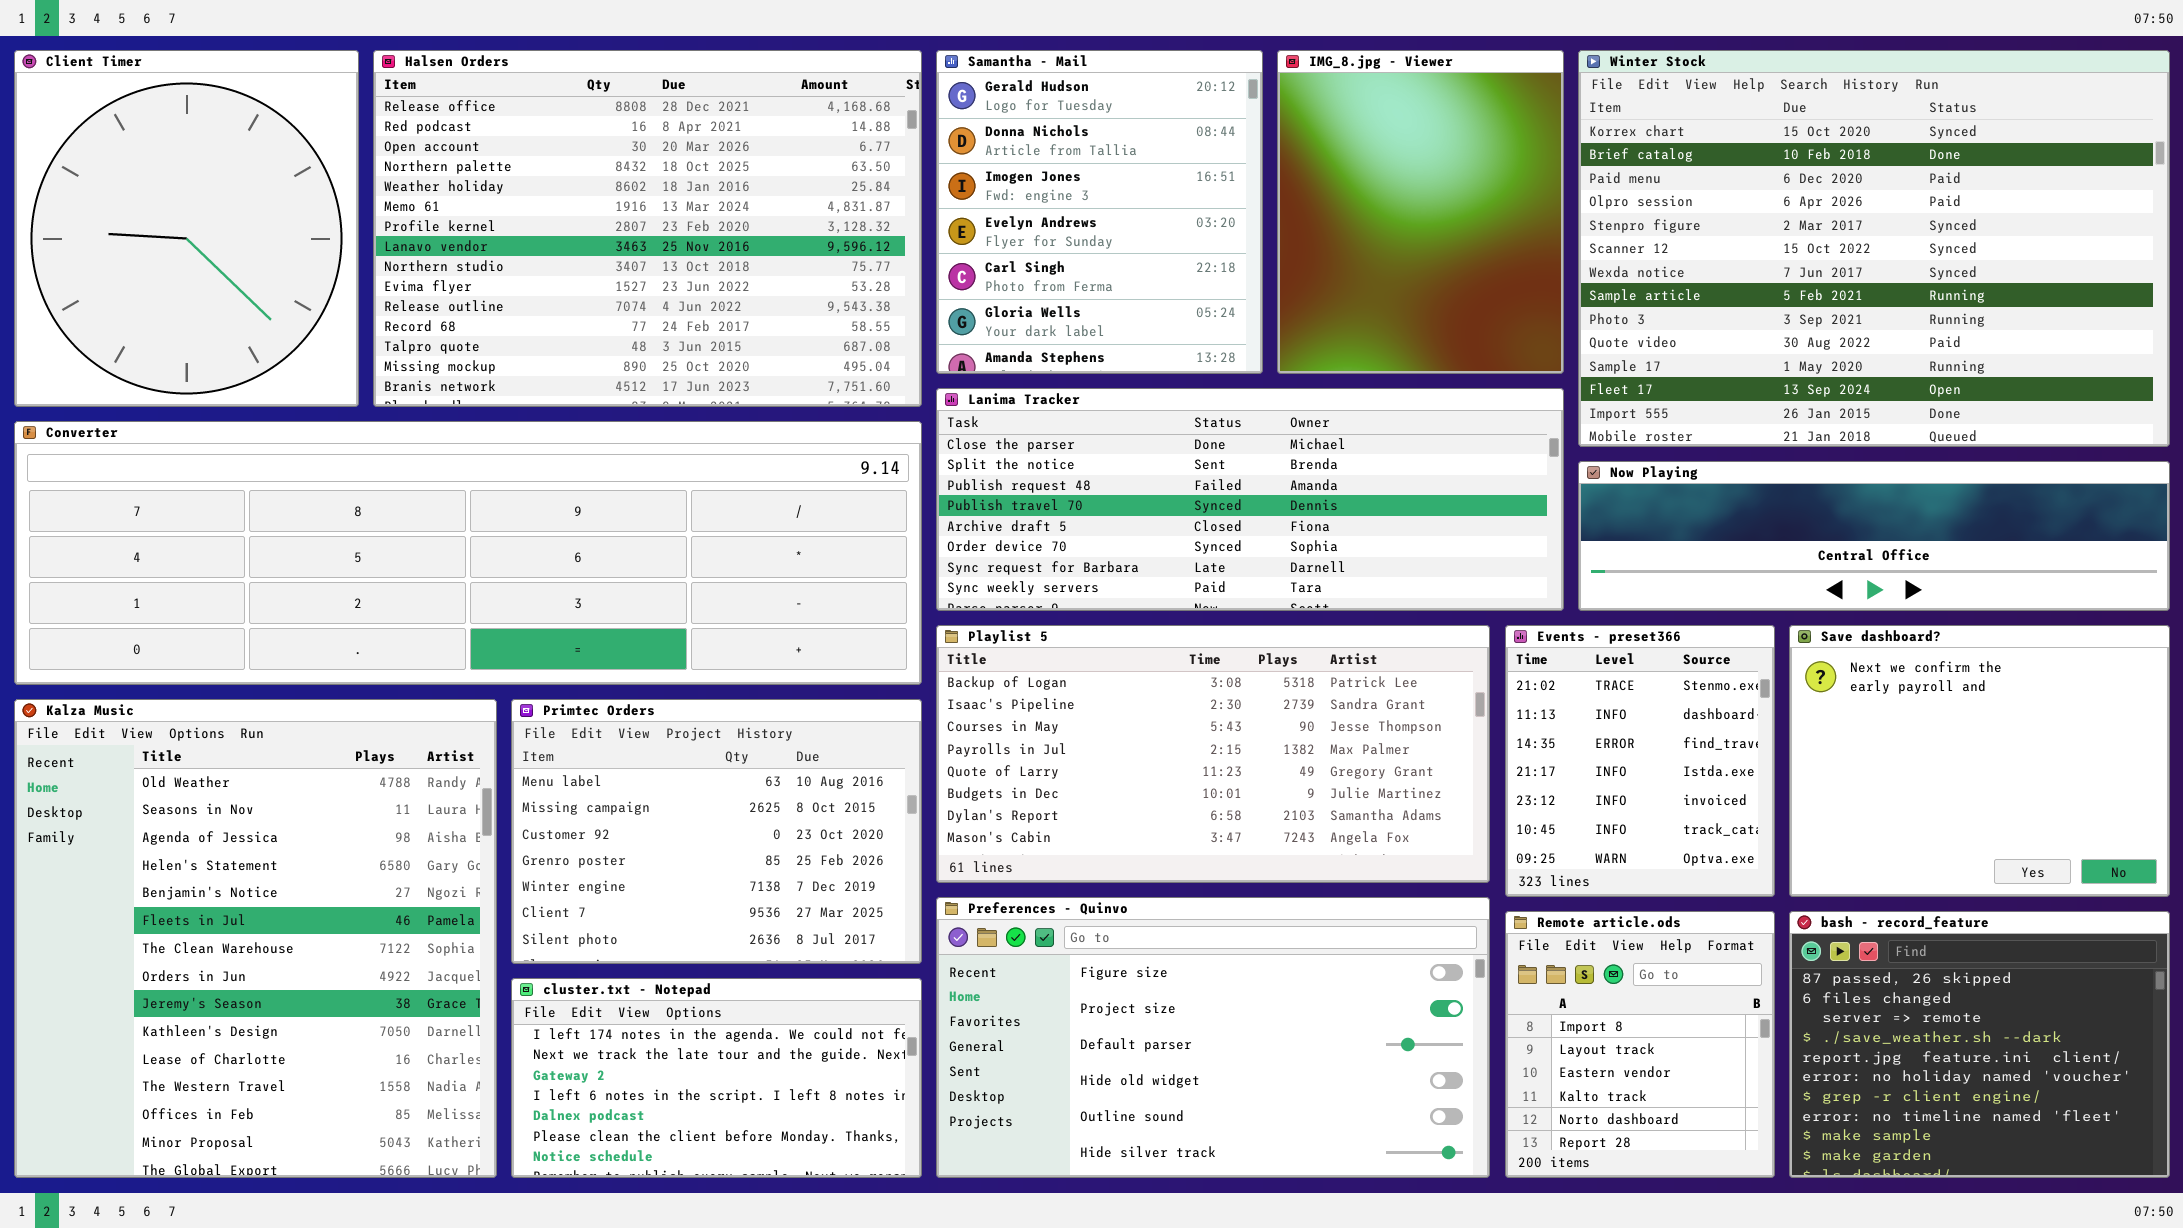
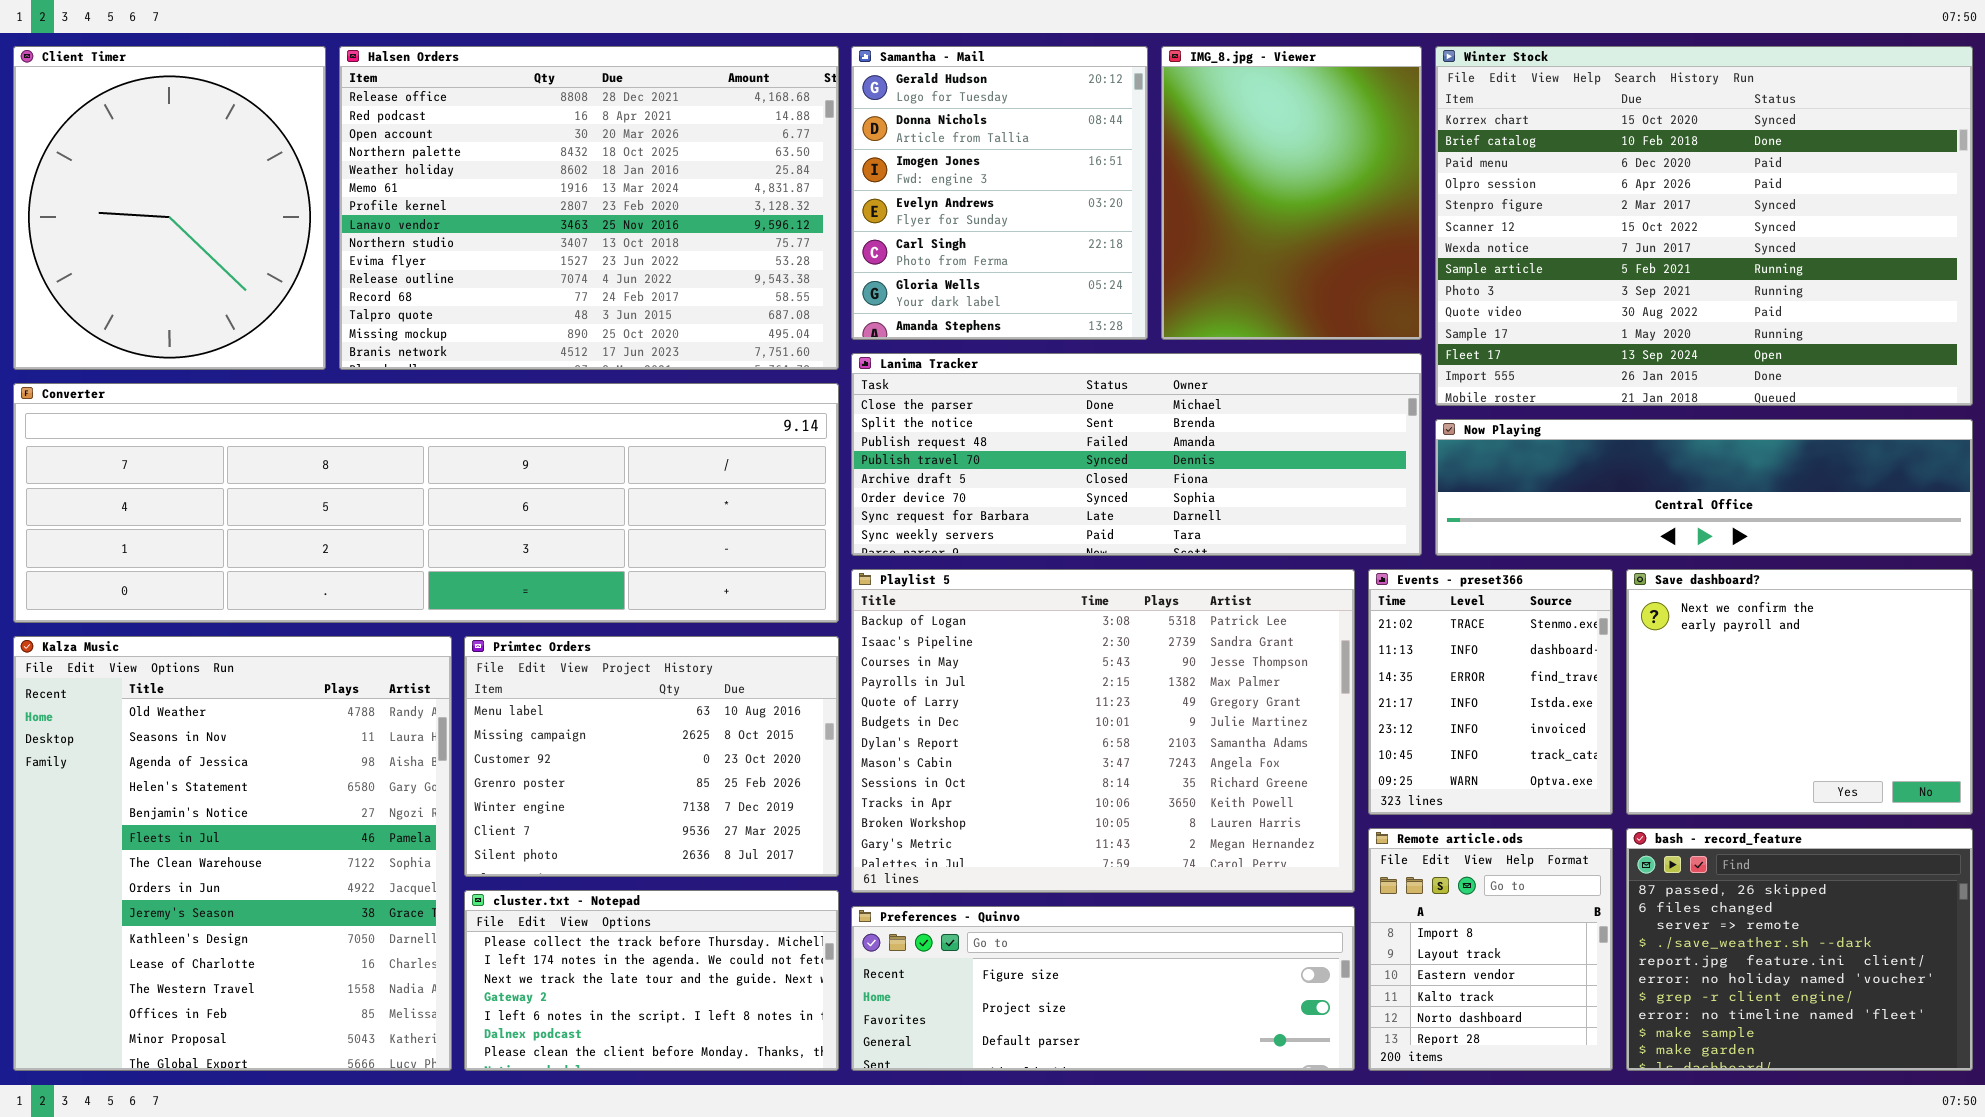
Playlist 5: [936,625,1490,883] -> [851,569,1355,893], resized
Preferences - Quinvo: [936,897,1490,1178] -> [851,906,1355,1071], resized
cluster.txt - Notepad: [511,978,922,1178] -> [464,890,839,1071], scrolled up 1 row

